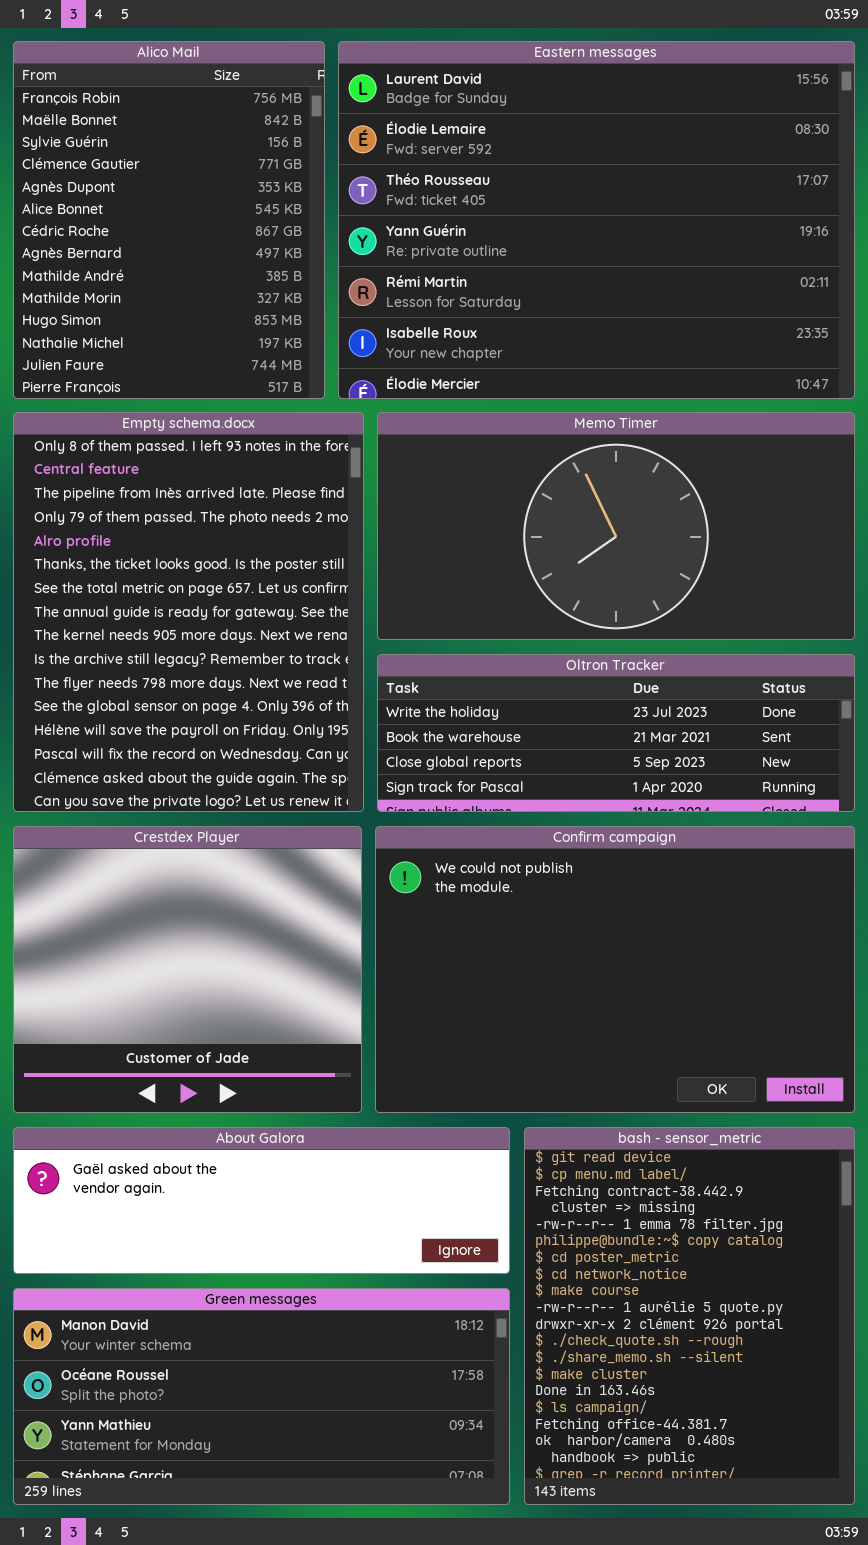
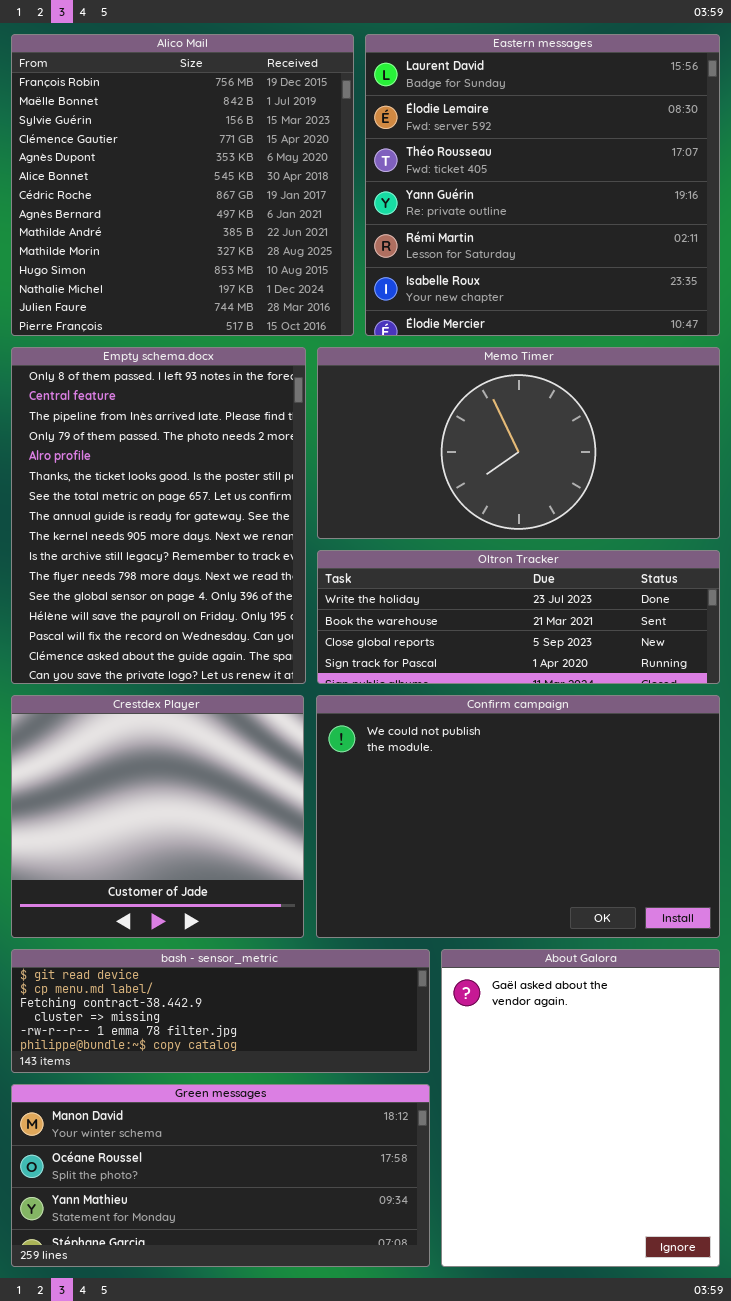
Alico Mail: [13,41,325,399] -> [11,34,354,336], resized
Eastern messages: [338,41,855,399] -> [365,34,720,336], resized
About Galora: [13,1127,510,1274] -> [441,949,720,1267], moved, resized
bash - sensor_metric: [524,1127,855,1505] -> [11,949,430,1073], moved, resized

